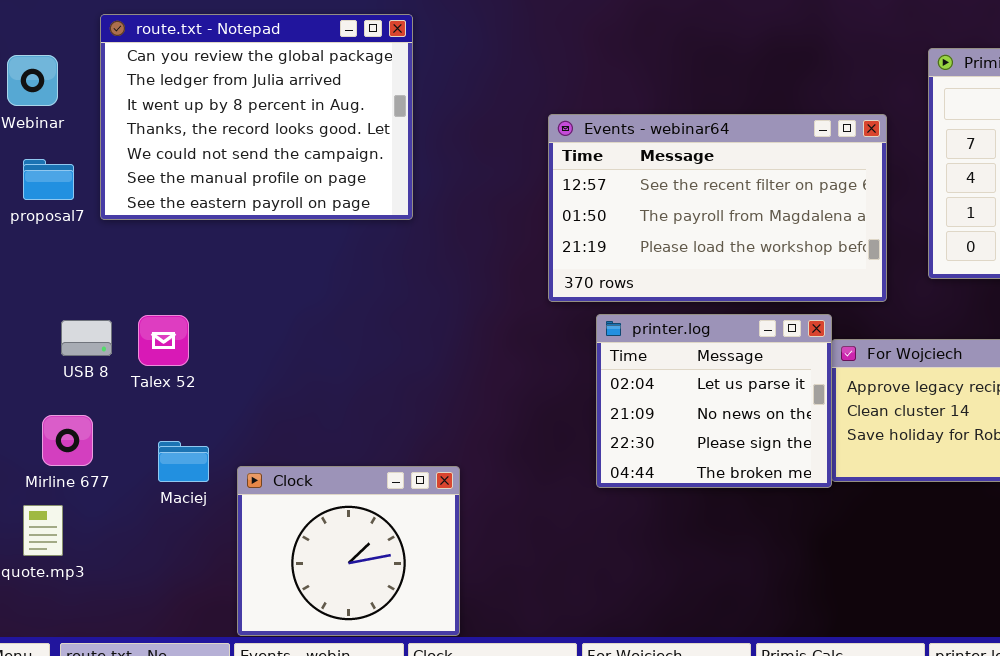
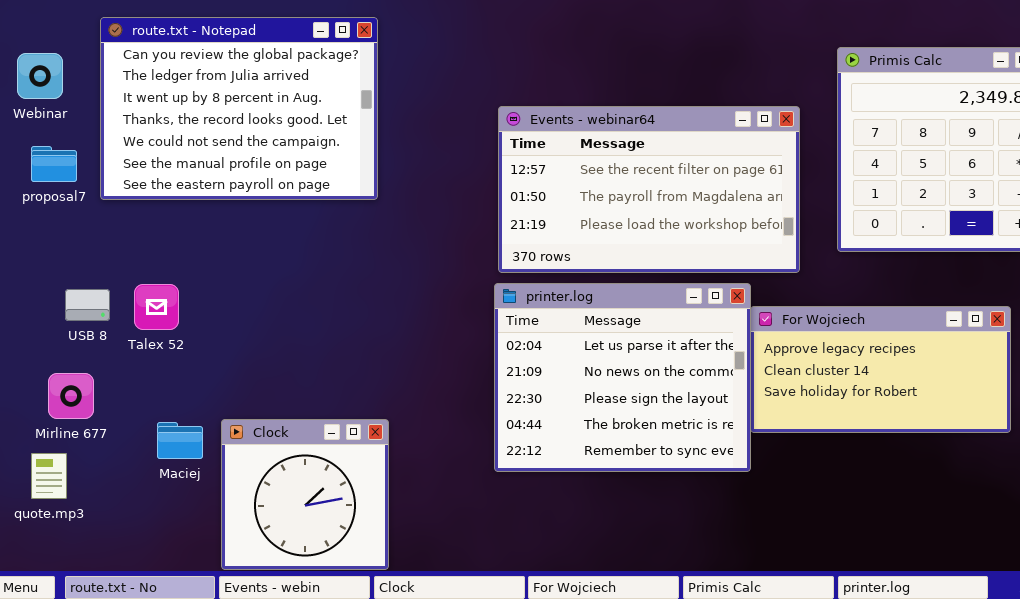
printer.log: [596,314,832,488] -> [494,283,751,472], resized
Maciej: [158,441,209,482] -> [157,422,203,459], moved
Clock: [237,466,460,636] -> [221,419,389,570], resized

